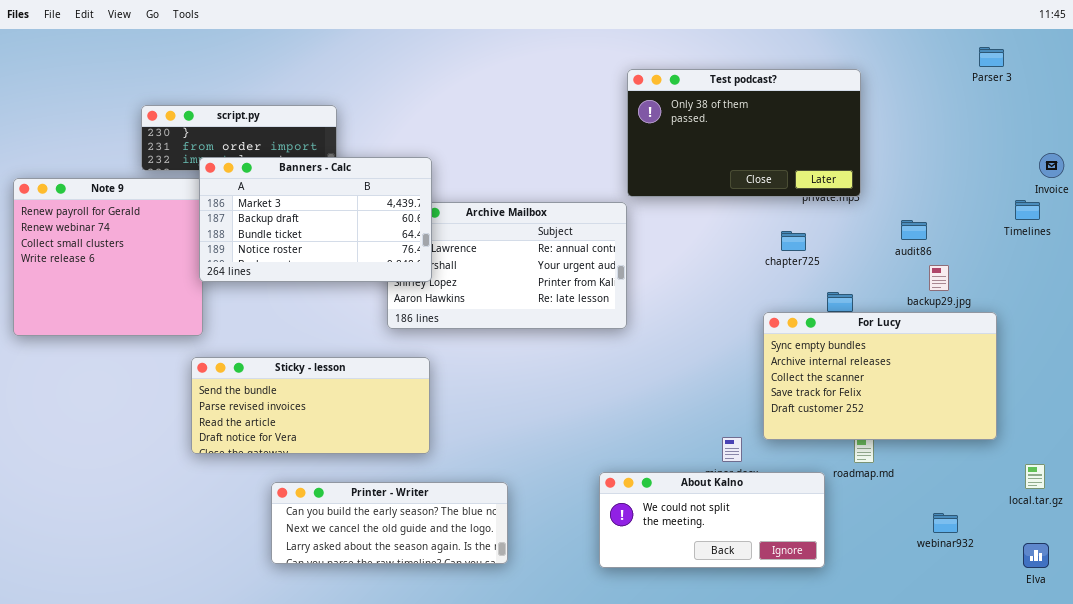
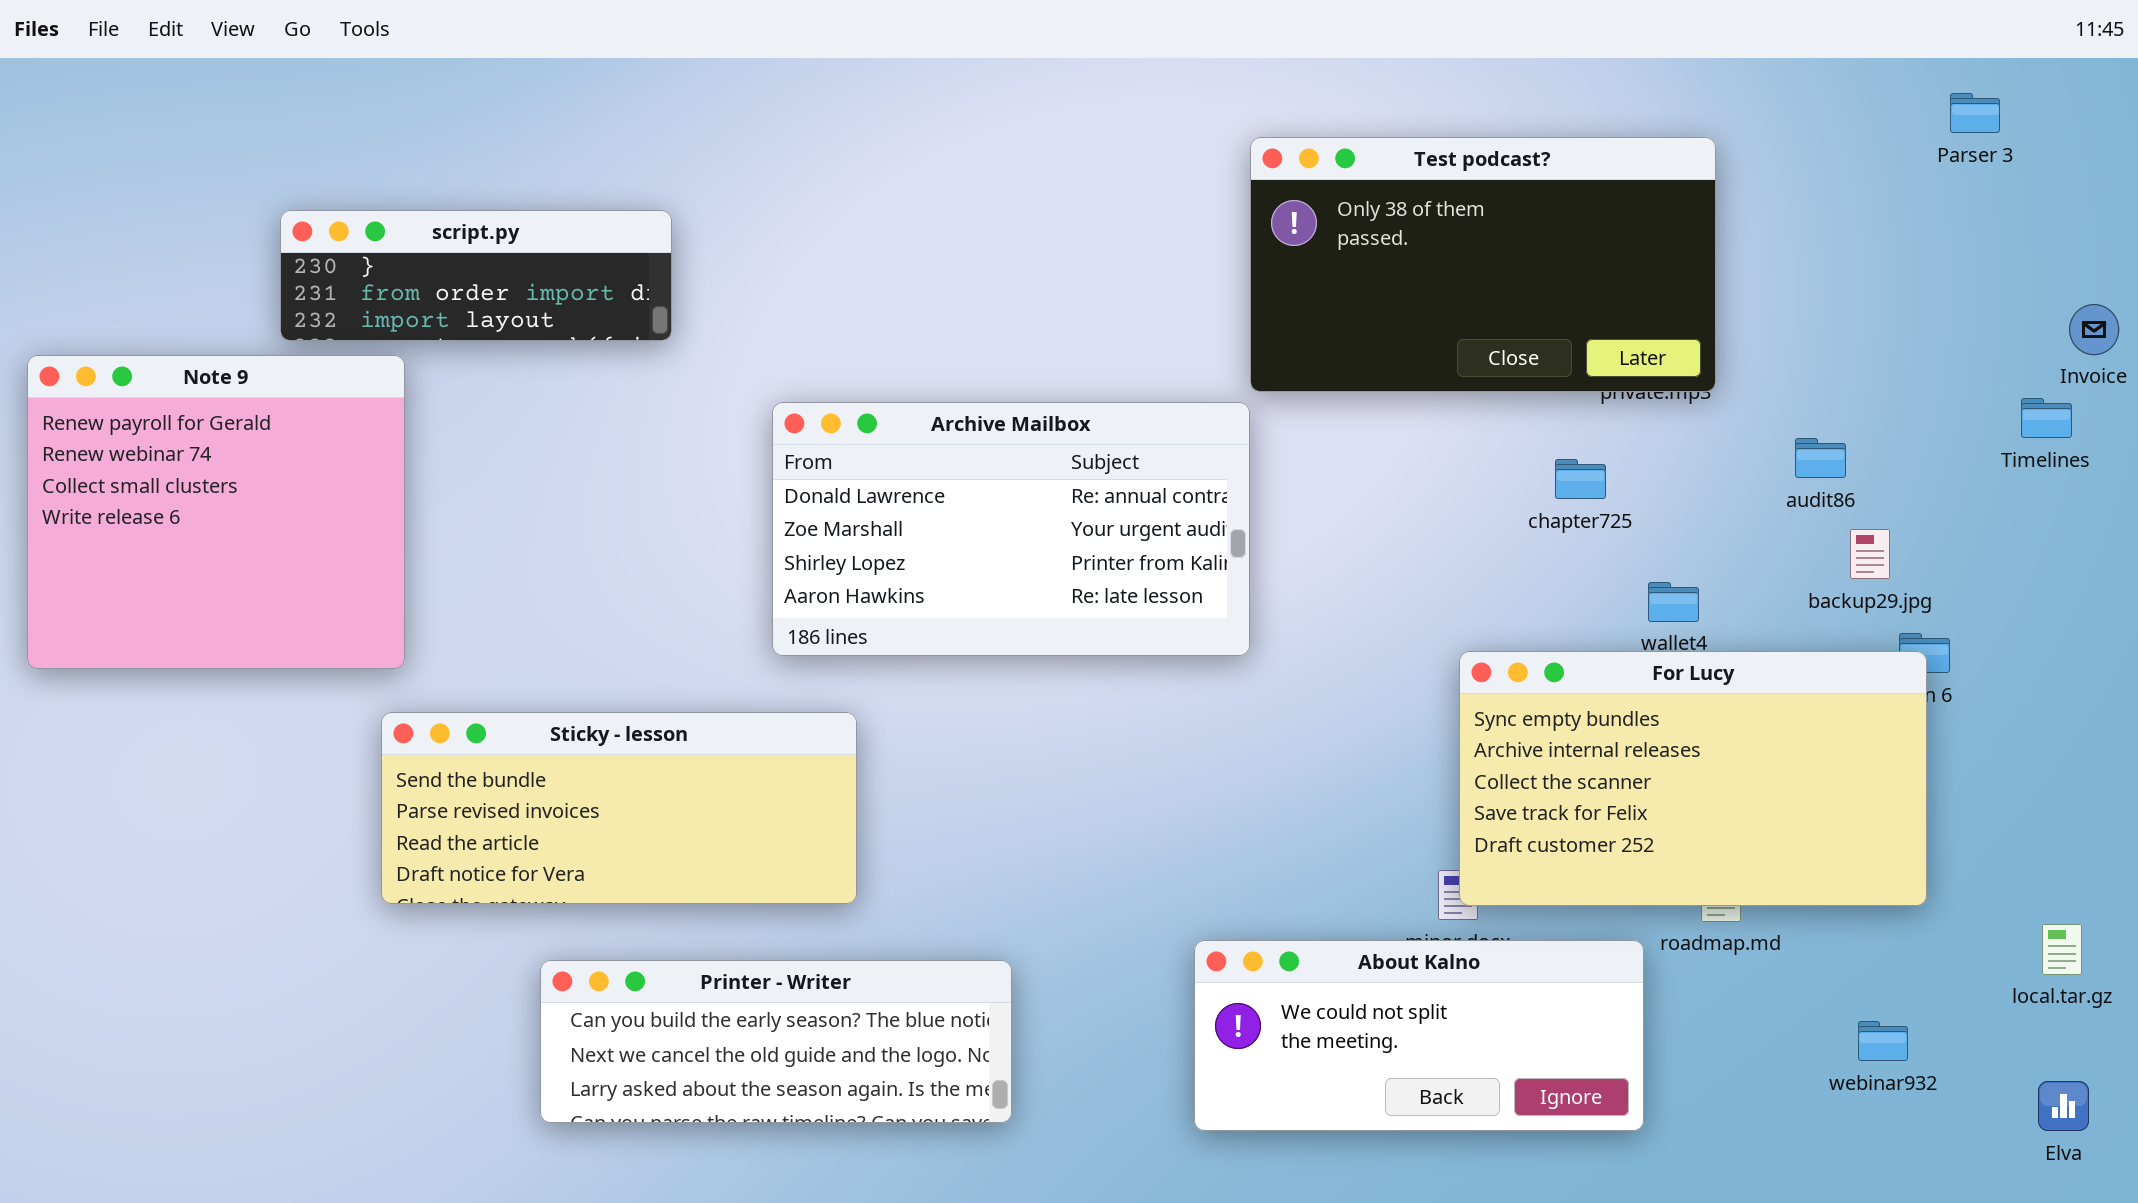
Banners - Calc: [199,157,432,282] -> none, closed
For Lucy: [763,312,997,440] -> [1459,651,1927,906], moved

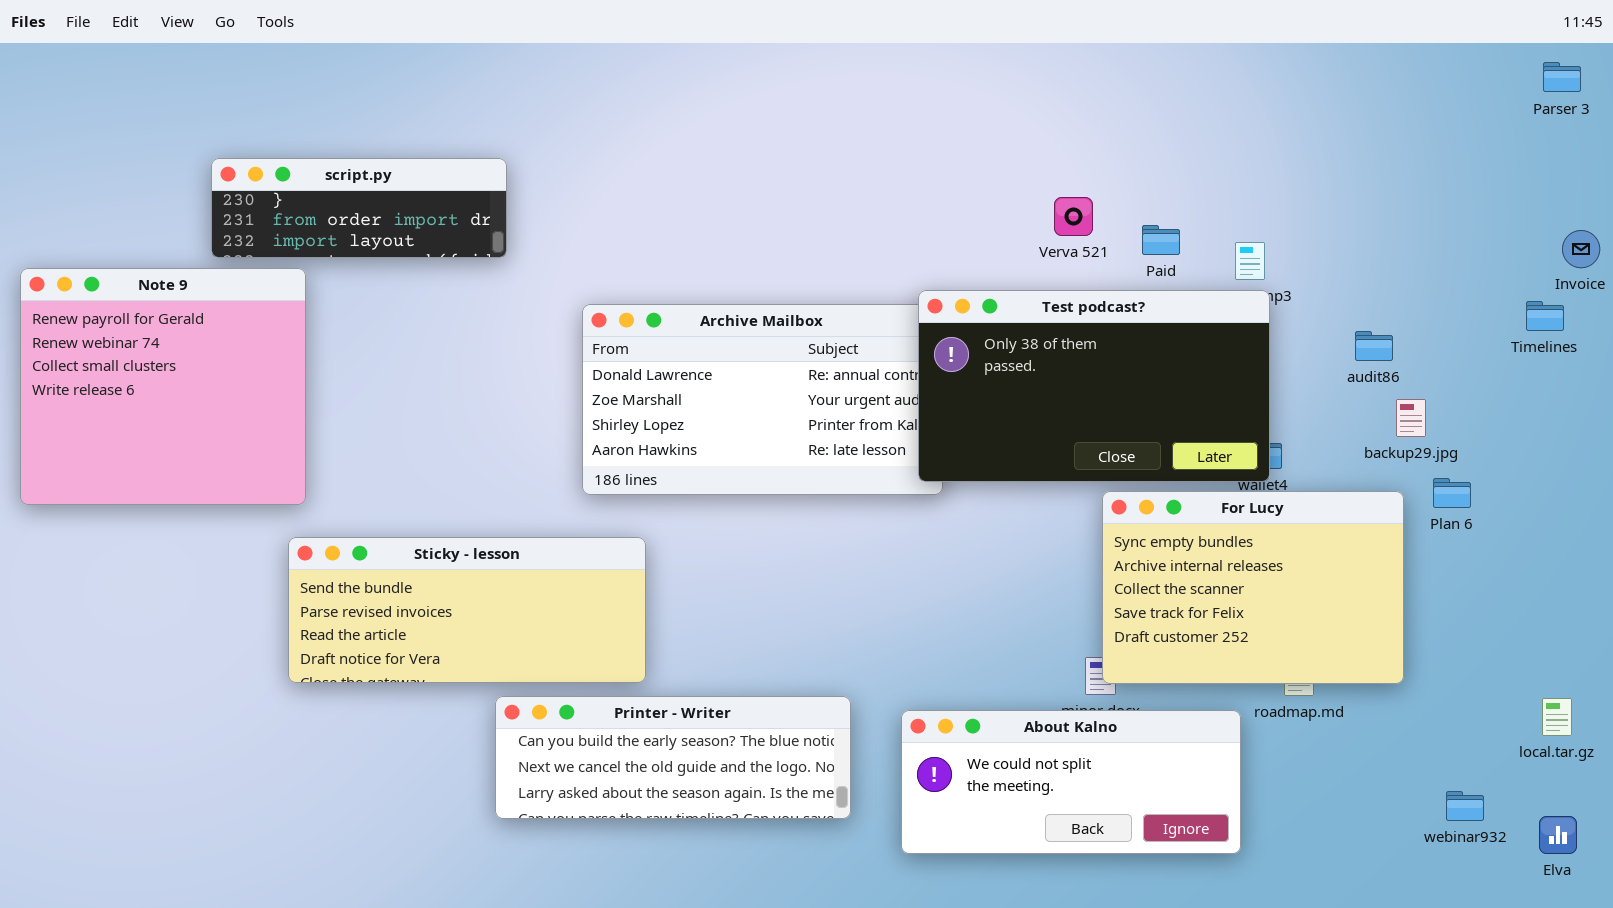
Parser 3: [1950,93,2000,133] -> [1543,62,1581,92], moved
Test podcast?: [1250,137,1716,392] -> [918,290,1270,482], moved
For Lucy: [1459,651,1927,906] -> [1102,491,1404,684], resized
Printer - Writer: [540,960,1012,1123] -> [495,696,851,819], moved
webinar932: [1858,1021,1908,1061] -> [1446,791,1484,821], moved

